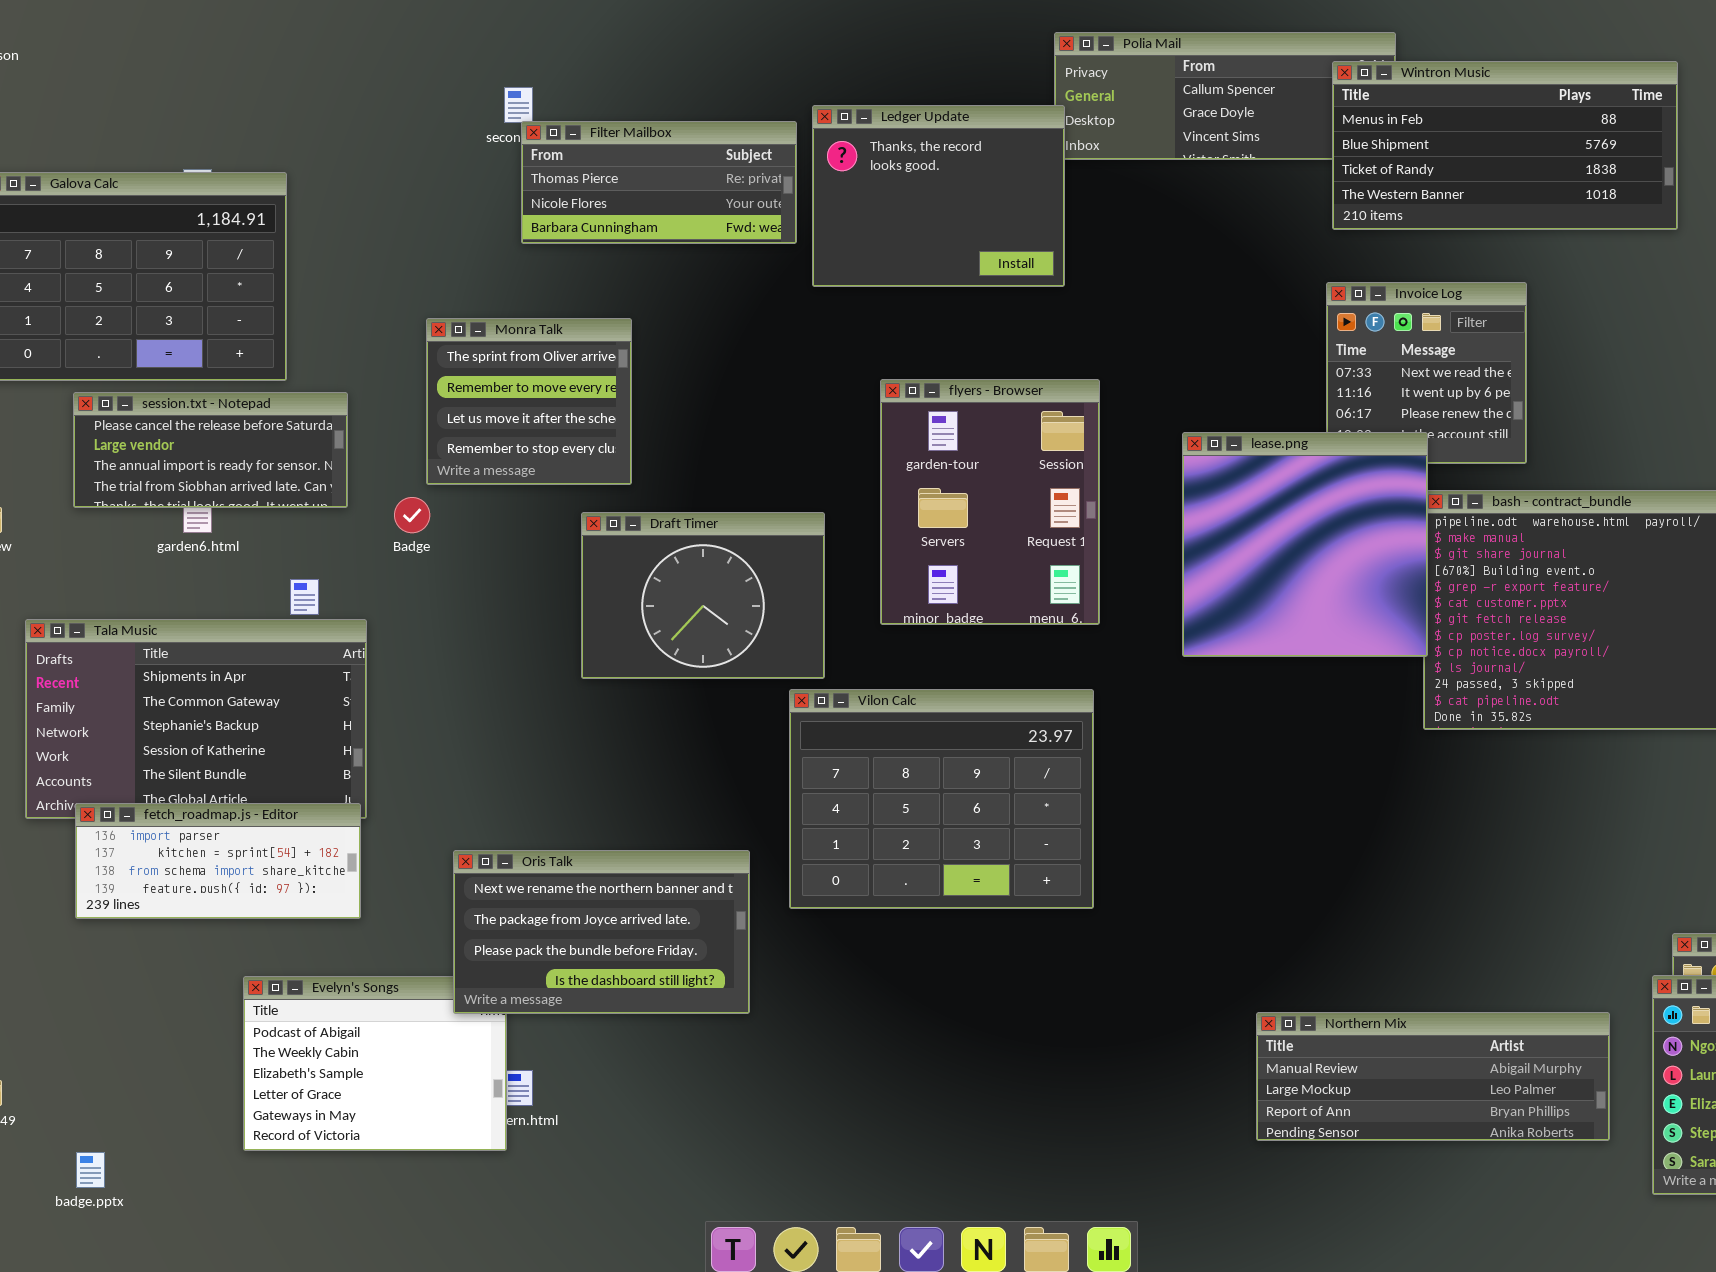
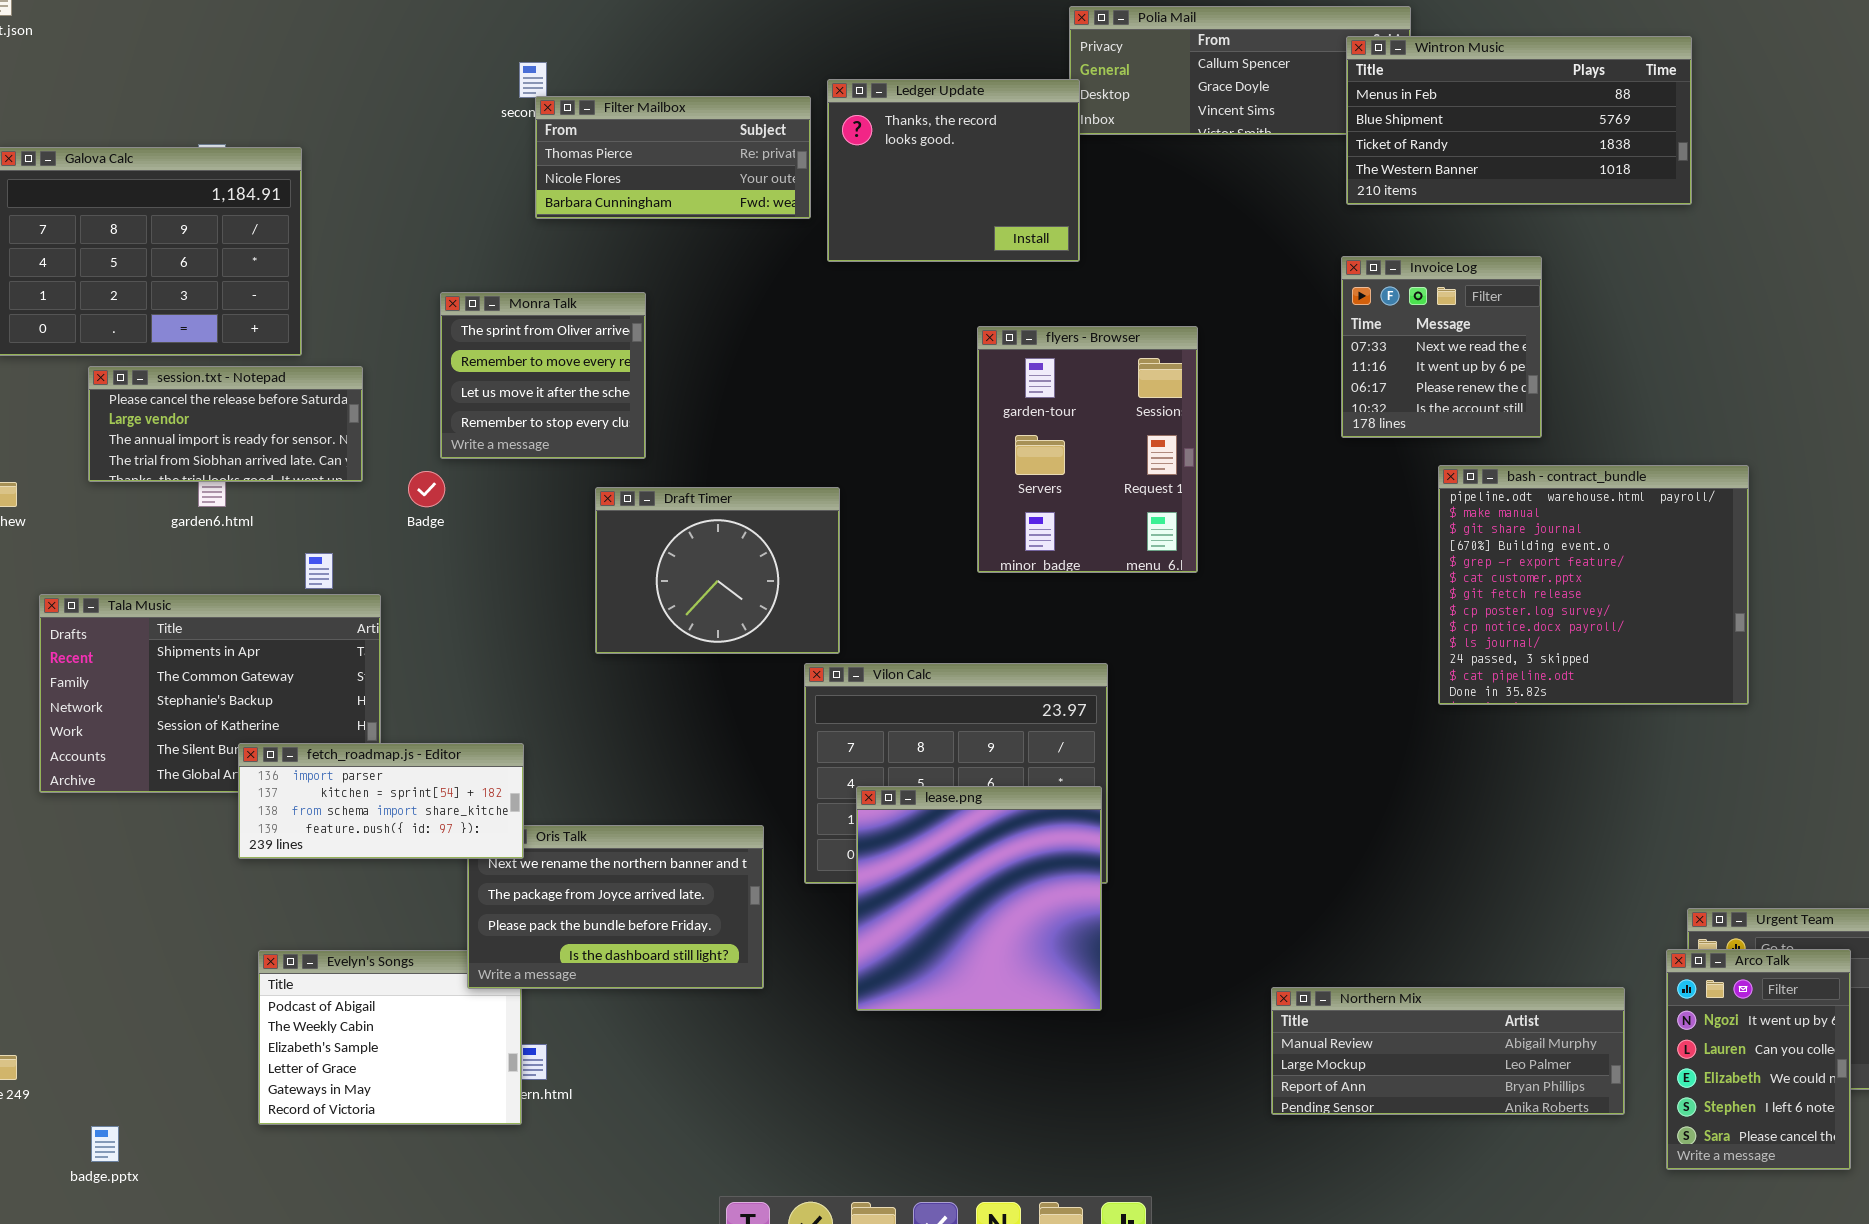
flyers - Browser: [880,379,1100,625] -> [977,326,1198,573], moved
lease.png: [1182,432,1428,657] -> [856,786,1102,1011], moved
fetch_roadmap.js - Editor: [75,803,361,919] -> [238,743,524,859], moved

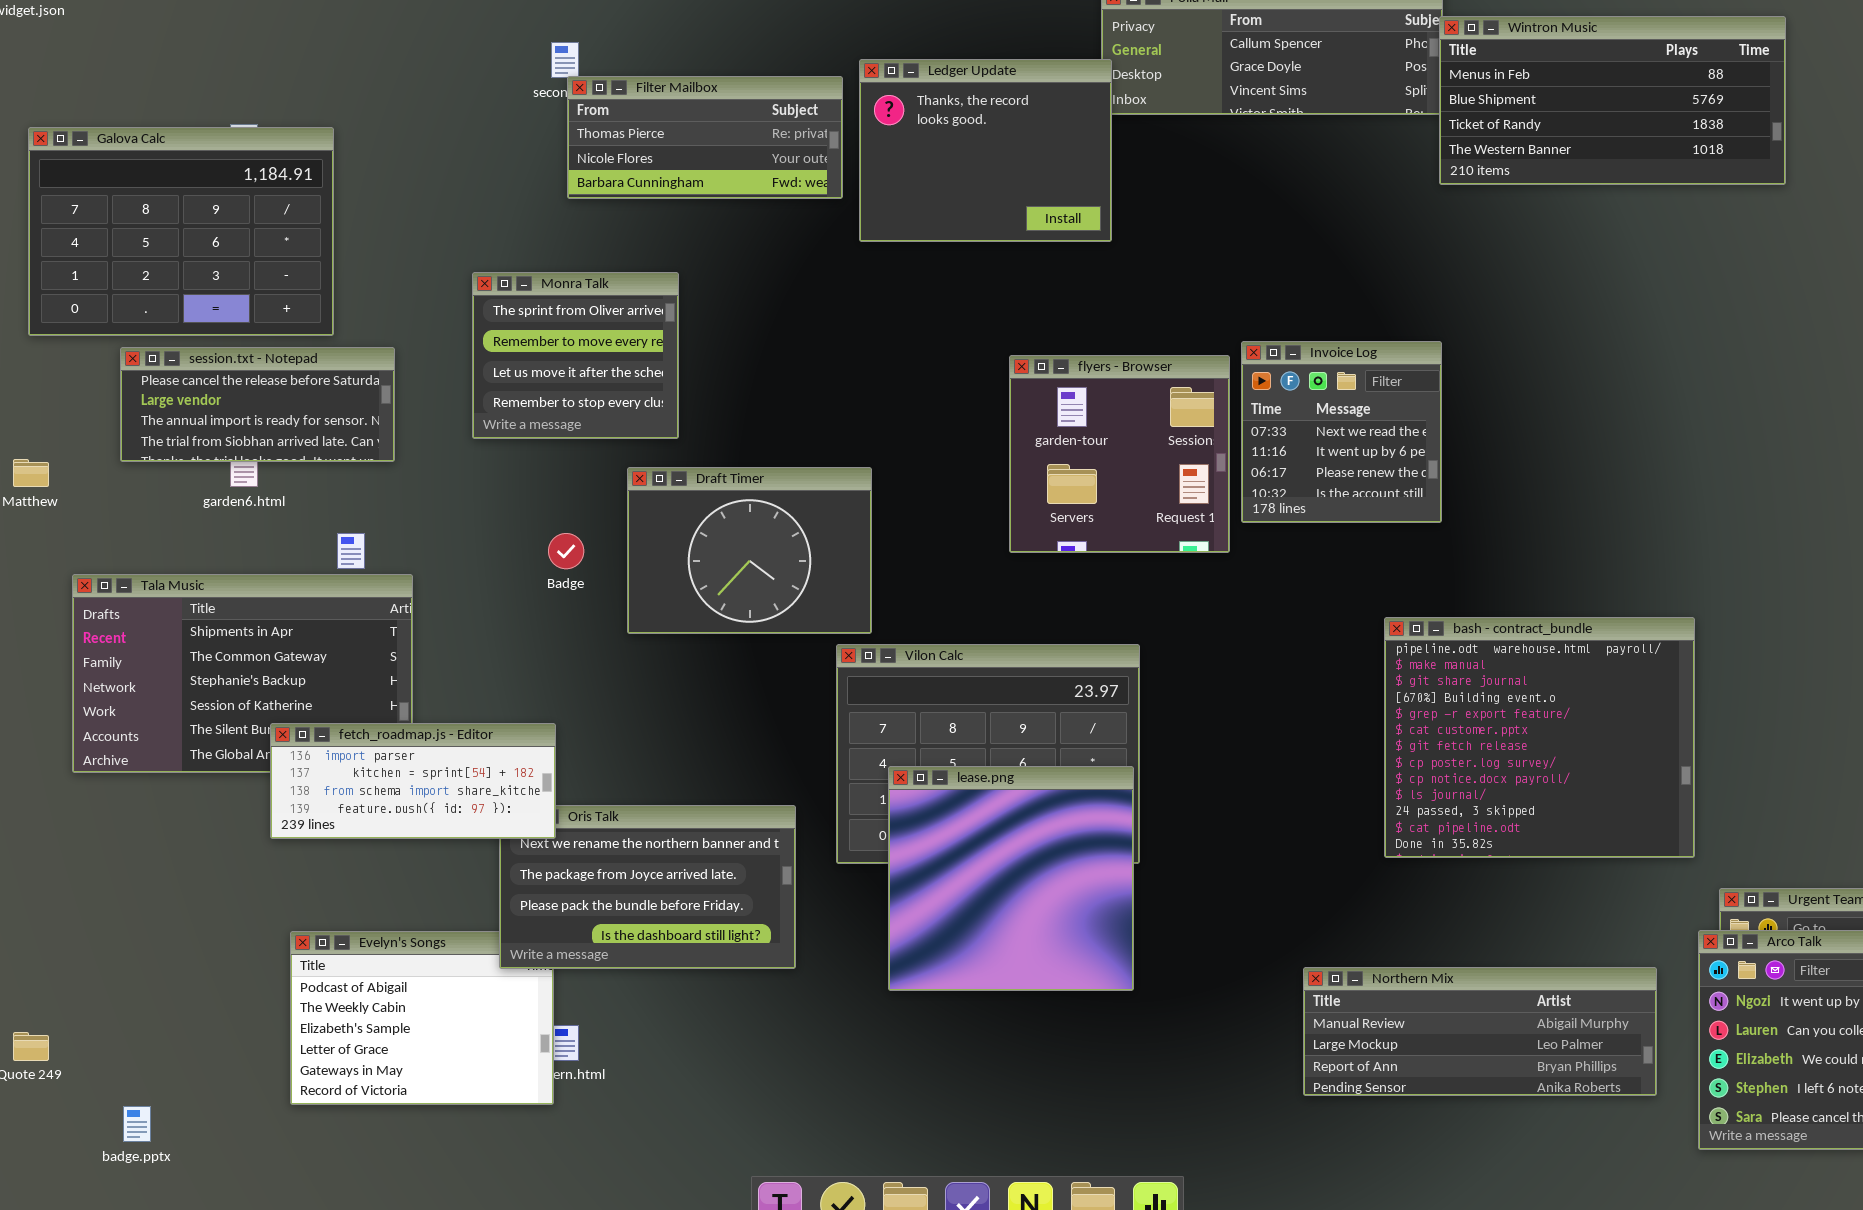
Wintron Music: [1346,36,1692,205] -> [1439,16,1786,185], moved
Invoice Log: [1341,256,1542,438] -> [1241,341,1442,523], moved
flyers - Browser: [977,326,1198,573] -> [1009,355,1230,553], resized
bash - contract_bundle: [1438,465,1749,705] -> [1384,617,1695,858], moved
Badge: [408,471,445,507] -> [548,533,584,569], moved

